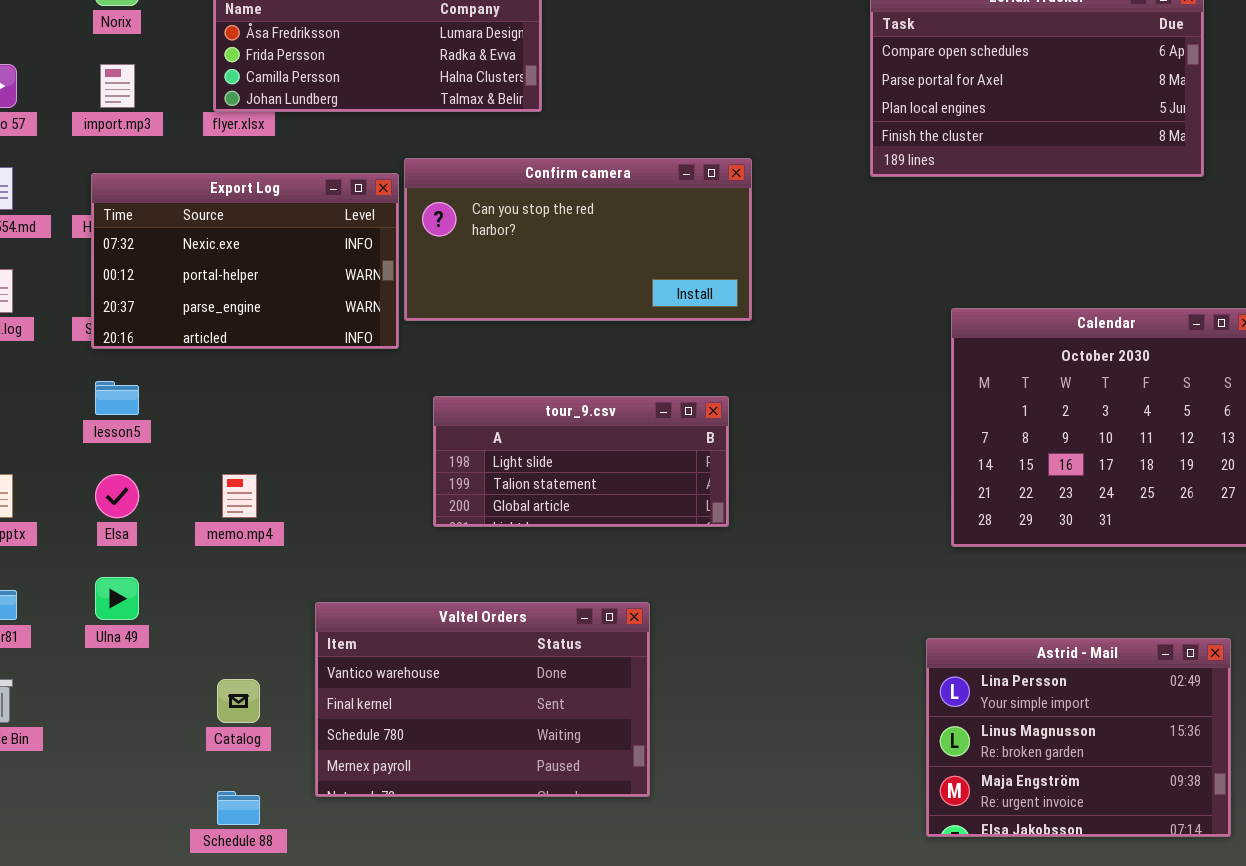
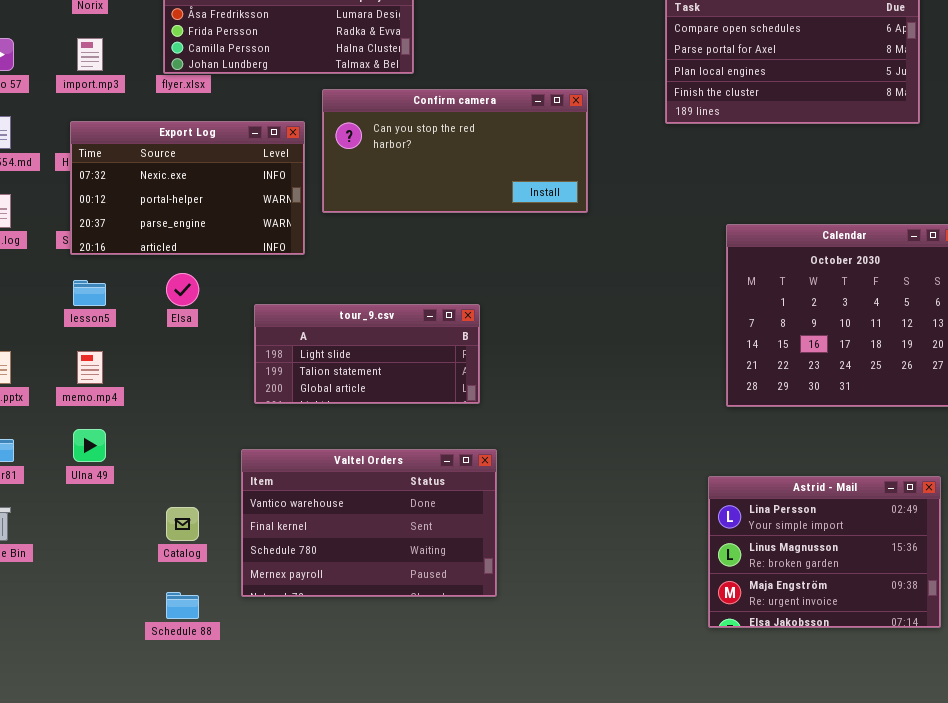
Confirm camera: [404,158,752,321] -> [322,89,588,213], moved
tour_9.csv: [433,396,729,527] -> [254,304,480,404], moved
Elsa: [95,474,139,518] -> [166,273,199,306], moved
memo.mp4: [222,474,257,518] -> [77,351,103,384], moved

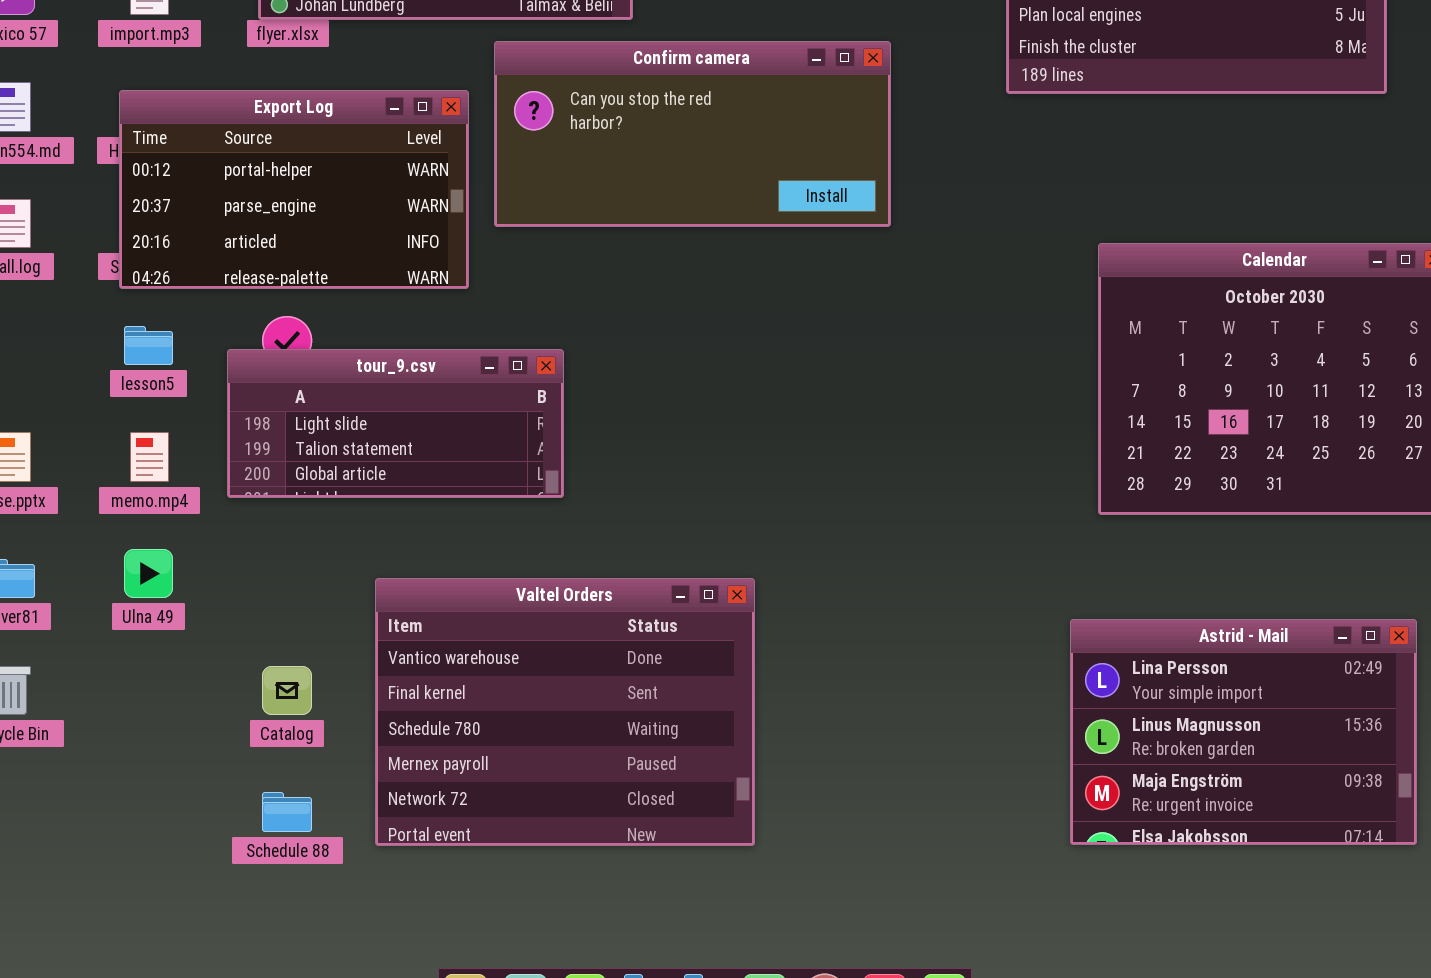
Export Log: [70,121,305,255] -> [119,90,469,289], scrolled down 1 row
tour_9.csv: [254,304,480,404] -> [227,349,564,498], moved
Valtel Orders: [241,449,497,597] -> [375,578,755,846], resized

